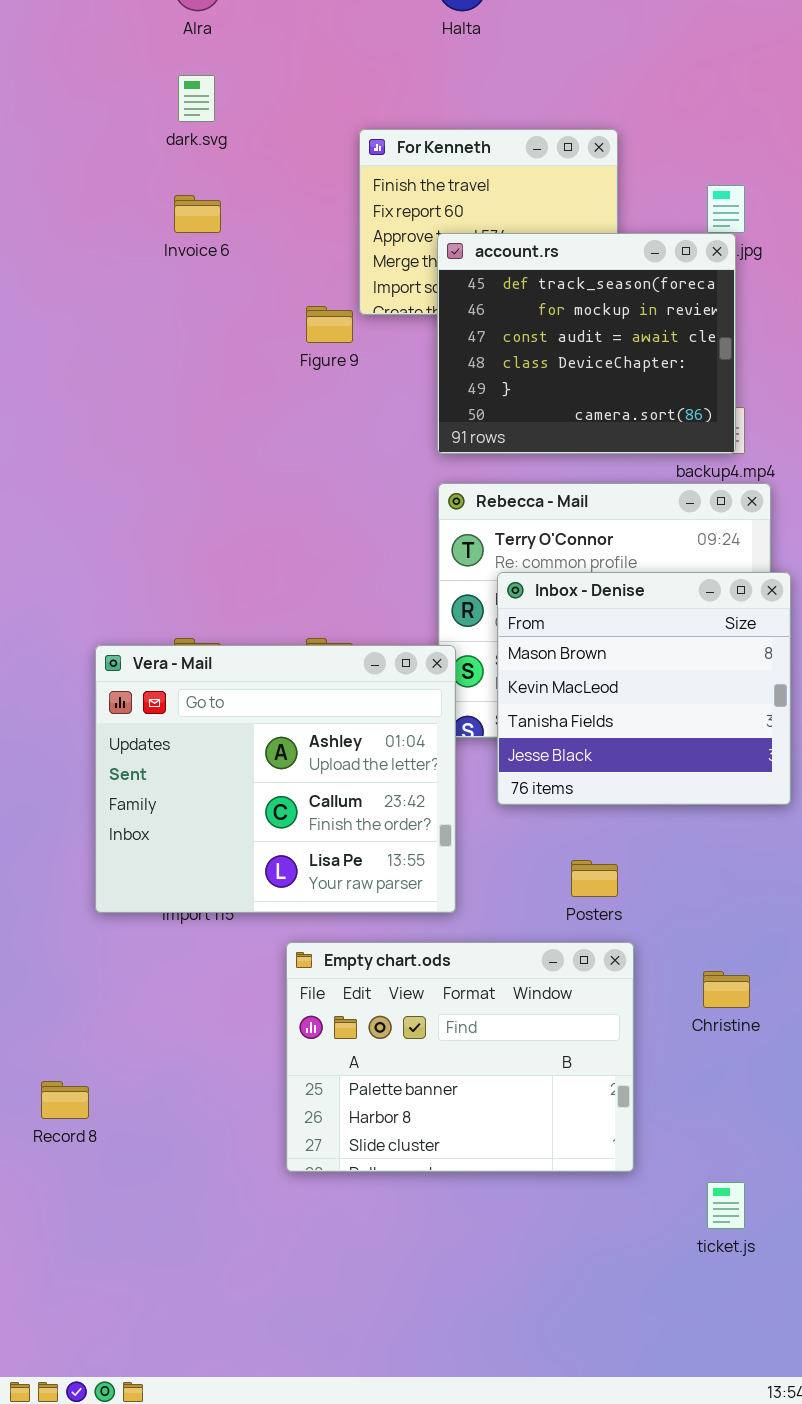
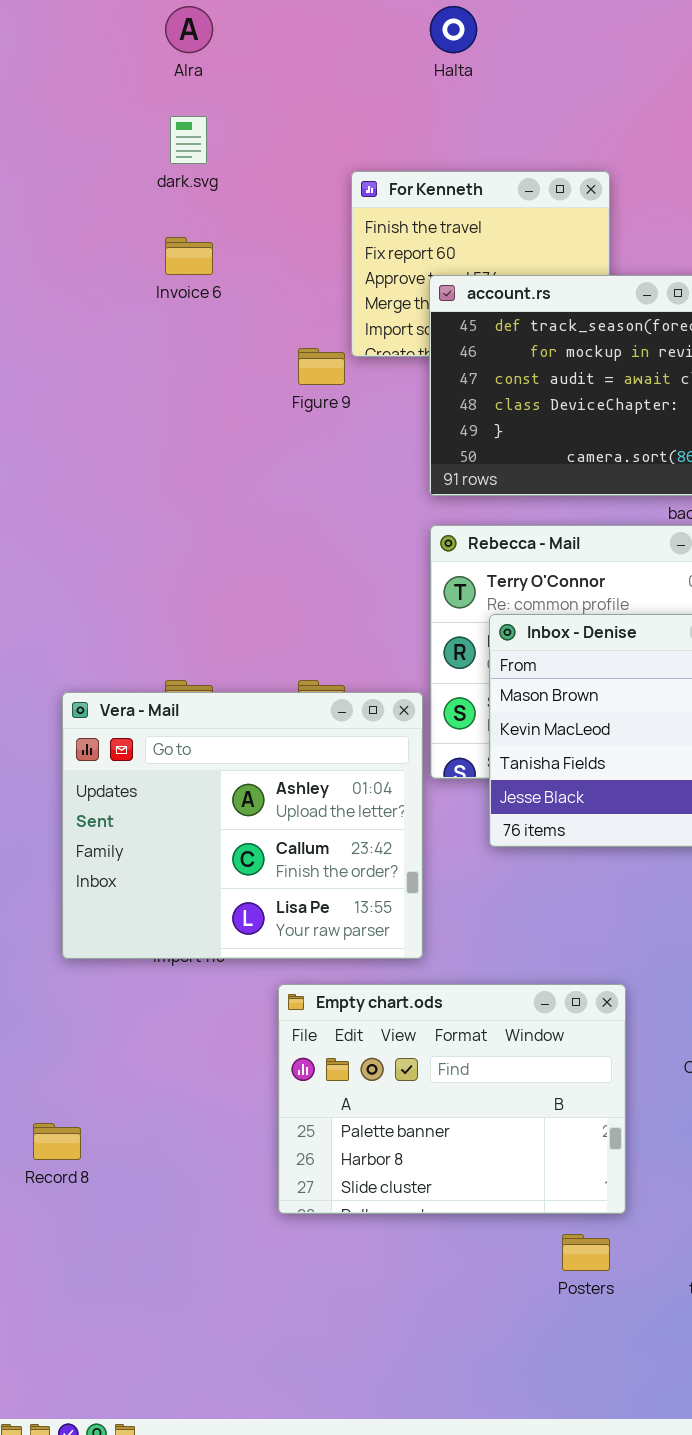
Vera - Mail: [95,645,456,913] -> [62,692,423,959], moved
Posters: [571,860,618,897] -> [562,1234,610,1271], moved

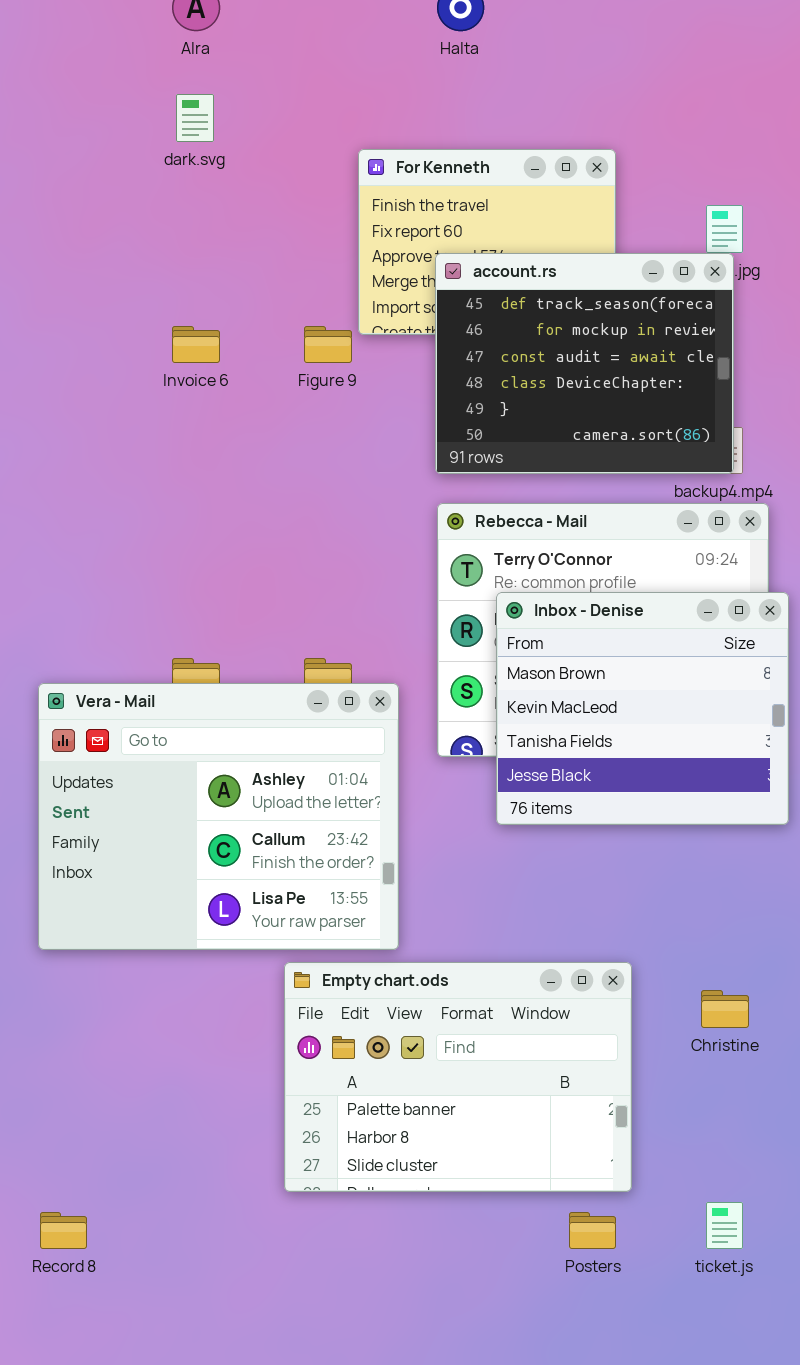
Invoice 6: [165,237,213,275] -> [172,326,220,363], moved
Vera - Mail: [62,692,423,959] -> [38,683,399,950], moved
Record 8: [33,1123,81,1160] -> [40,1212,87,1249], moved

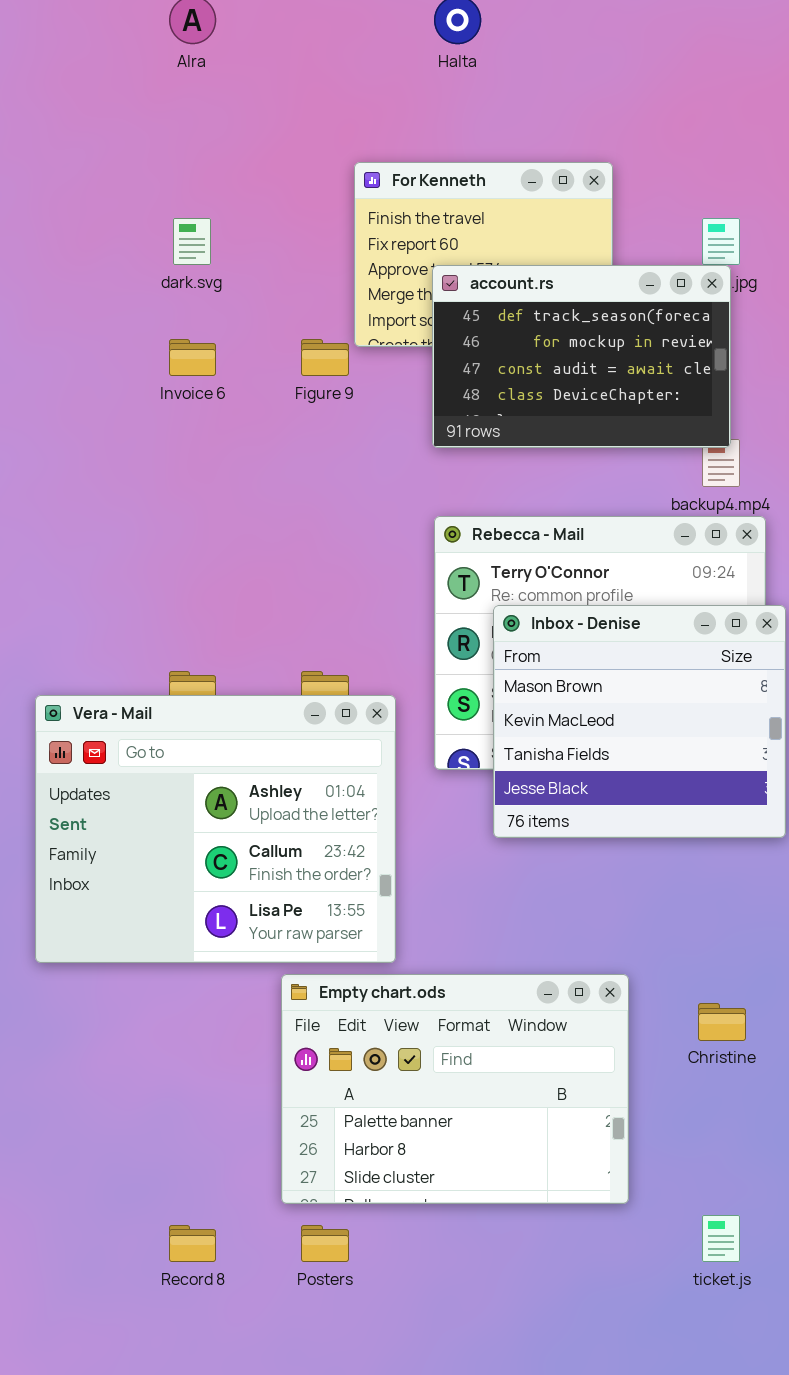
dark.svg: [176,94,214,142] -> [173,218,211,265], moved
account.rs: [435,253,734,474] -> [432,265,731,448], resized
Record 8: [40,1212,87,1249] -> [169,1225,216,1262], moved
Posters: [569,1212,616,1249] -> [301,1225,349,1262], moved

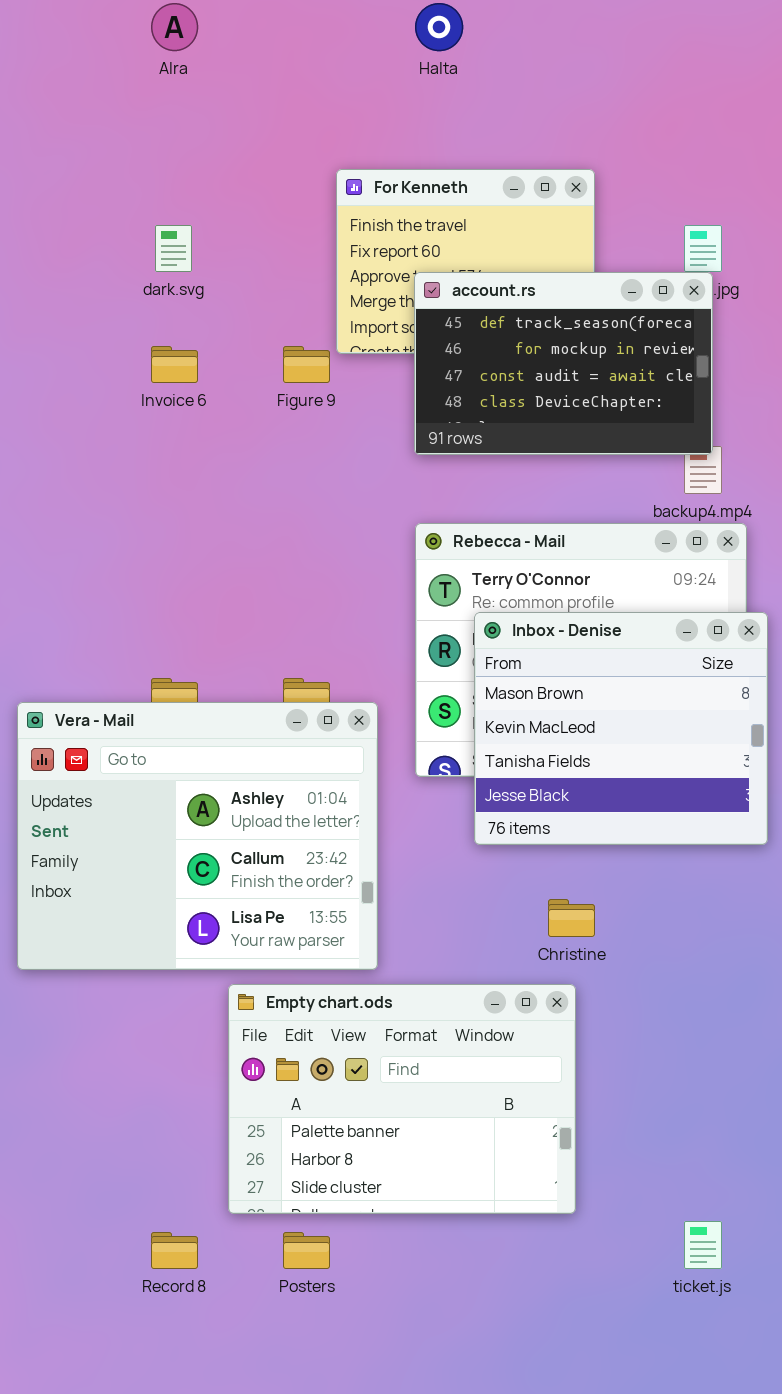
Empty chart.ods: [281,974,629,1204] -> [228,984,576,1214], moved
Christine: [698,1003,746,1041] -> [548,899,595,937], moved

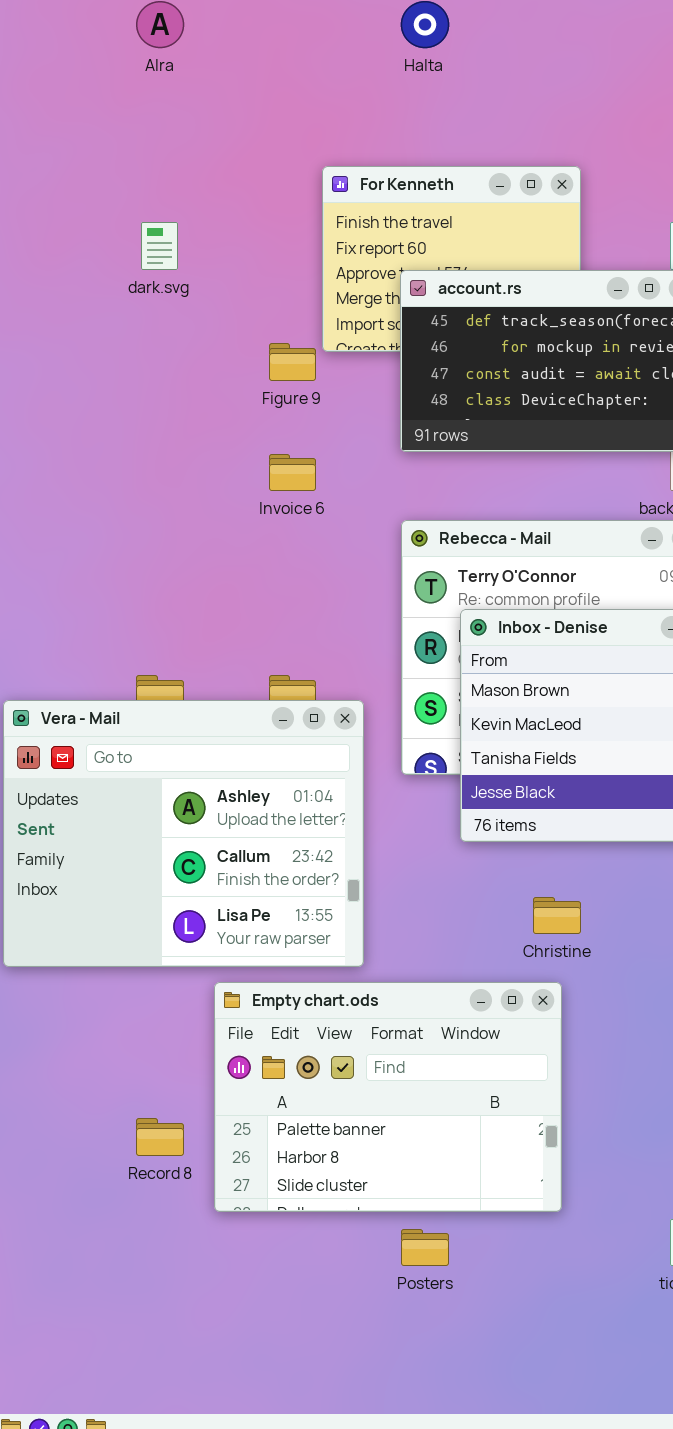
Invoice 6: [151,346,198,383] -> [269,454,316,491], moved
Record 8: [151,1232,198,1269] -> [136,1118,184,1156], moved
Posters: [283,1232,330,1269] -> [401,1229,449,1266], moved

